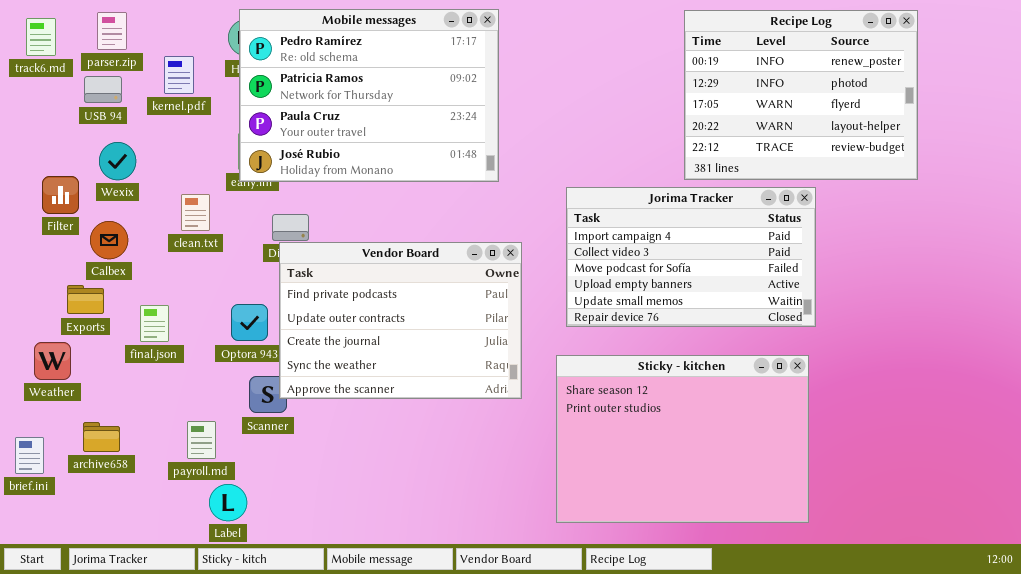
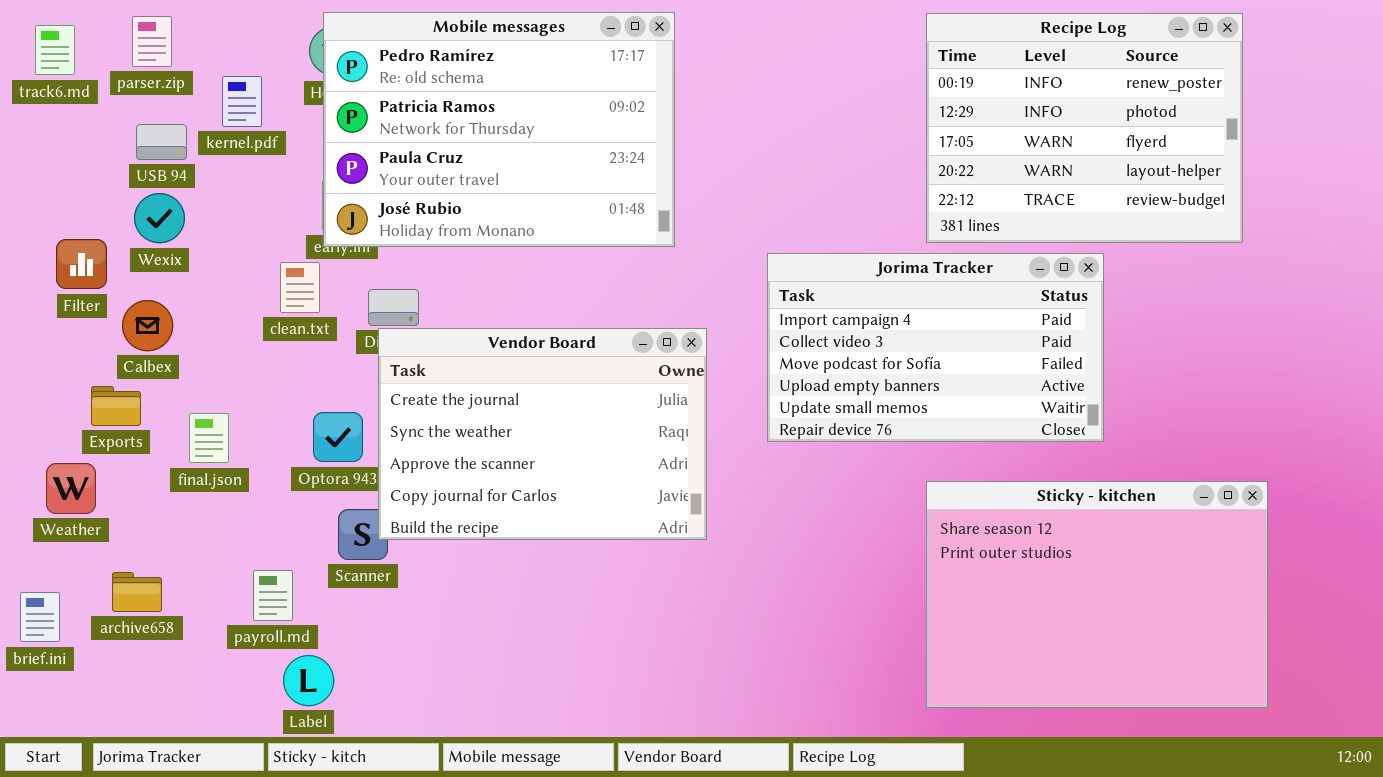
USB 94: [84,76,122,103] -> [136,124,187,160], moved
clean.txt: [181,194,210,231] -> [280,262,320,313], moved
Vendor Board: [279,242,522,399] -> [378,328,707,540], scrolled down 2 rows
Sticky - kitchen: [556,355,809,523] -> [926,481,1268,708], moved

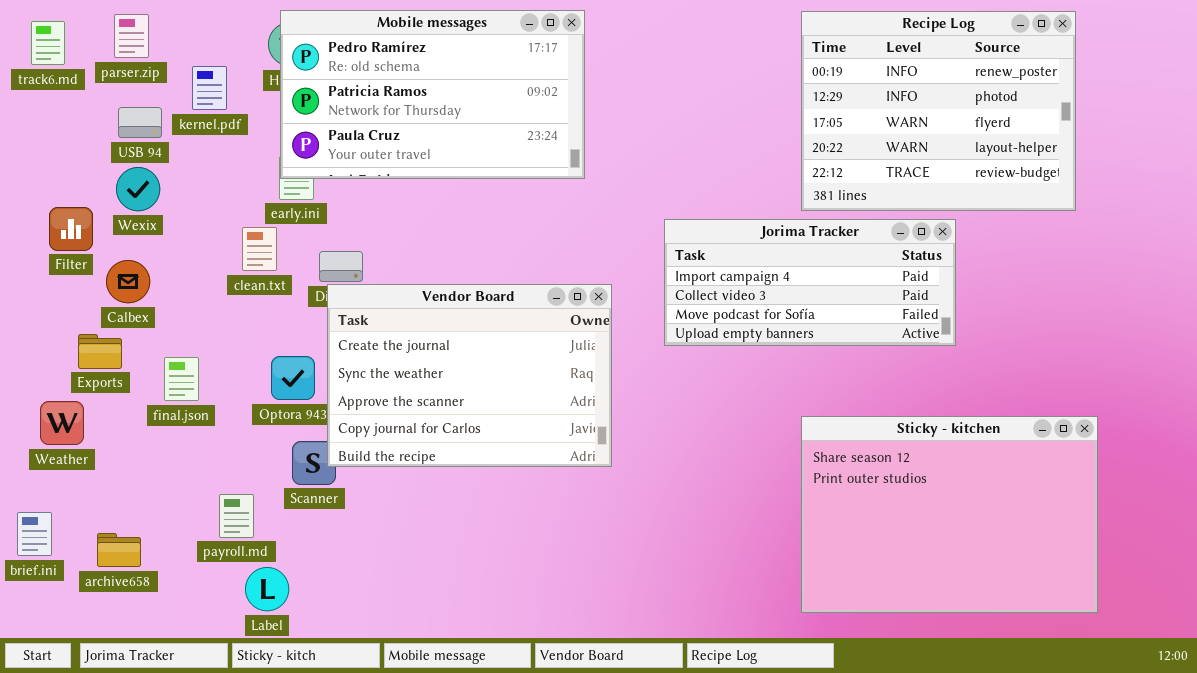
Mobile messages: [323,12,675,247] -> [280,10,585,179], resized
Jorima Tracker: [767,253,1104,442] -> [664,219,956,346], resized
archive658: [112,572,162,612] -> [97,533,141,567], moved

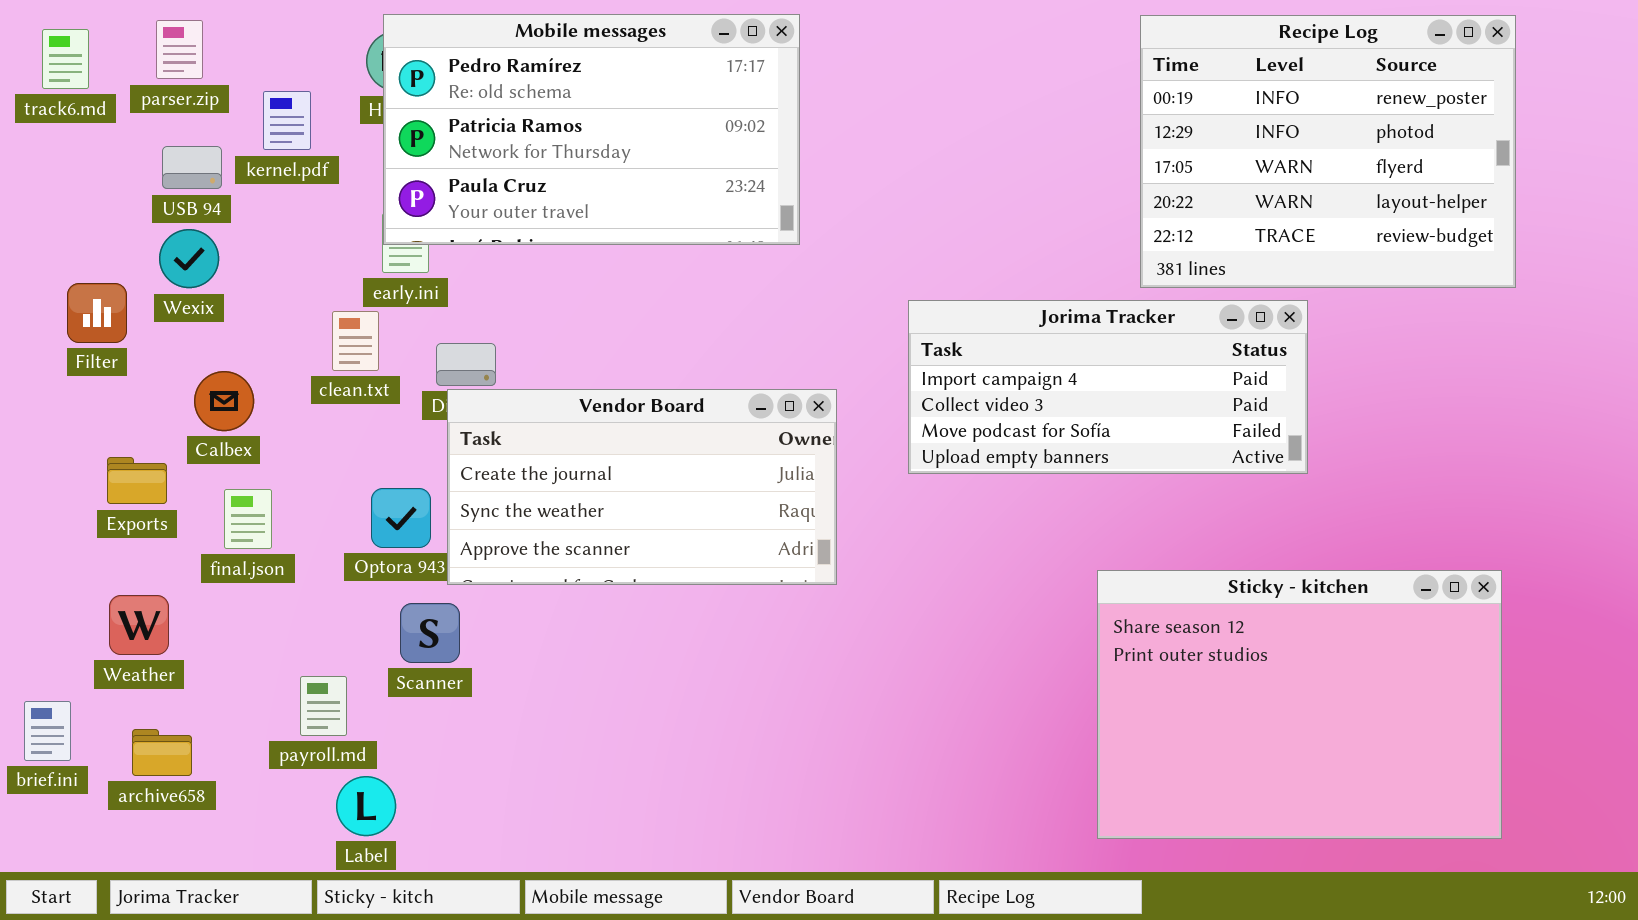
Recipe Log: [801,11,1076,211] -> [1140,15,1516,288], moved
Calbex: [106,260,150,303] -> [194,371,254,431], moved
Vendor Board: [327,284,612,467] -> [447,389,837,585], resized
Weather: [40,401,84,445] -> [109,595,169,655], moved

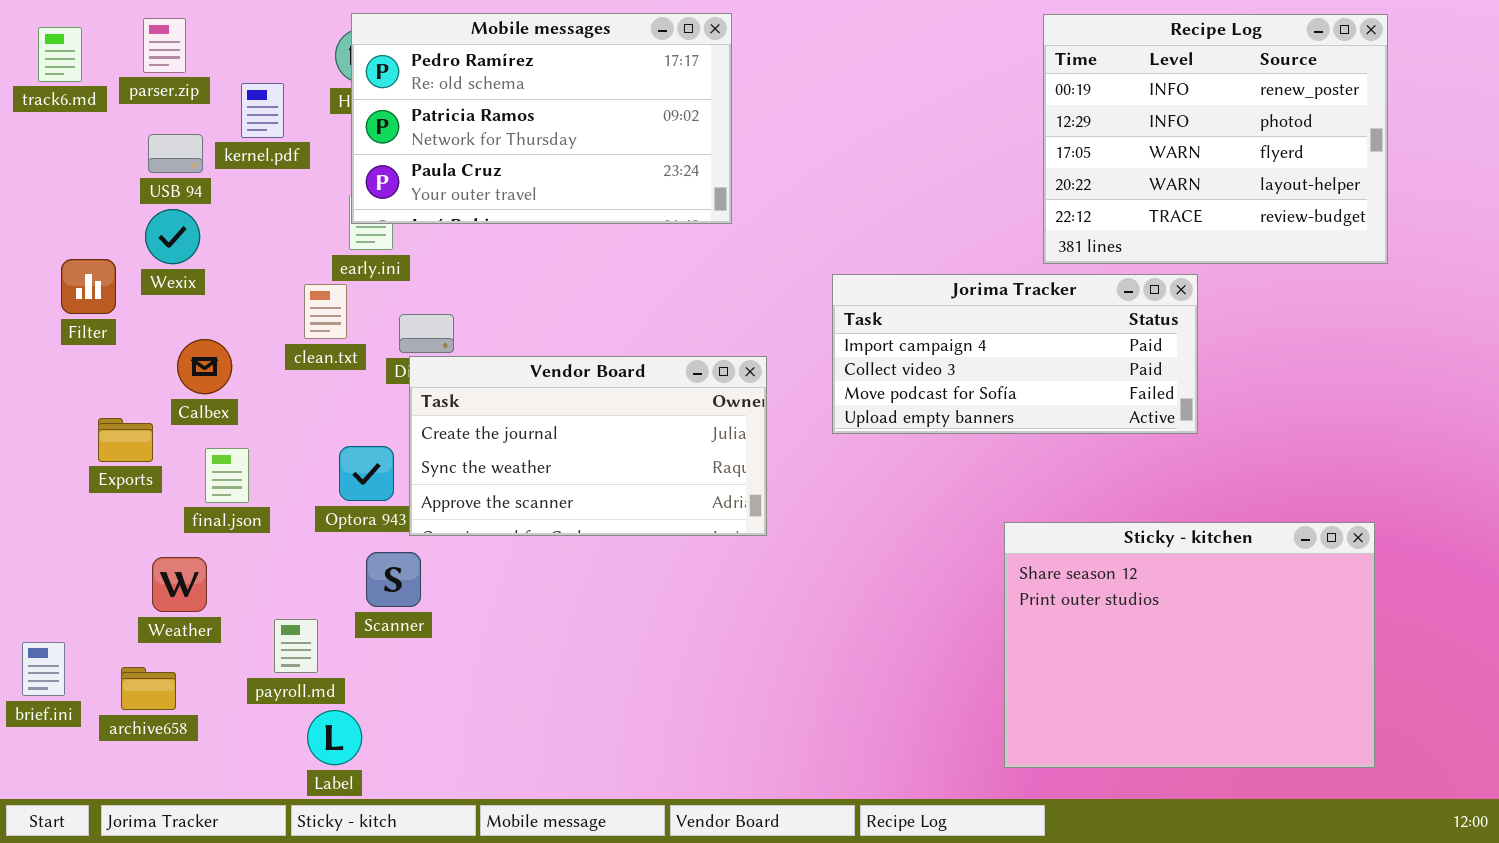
Weather: [109,595,169,655] -> [152,557,207,612], moved

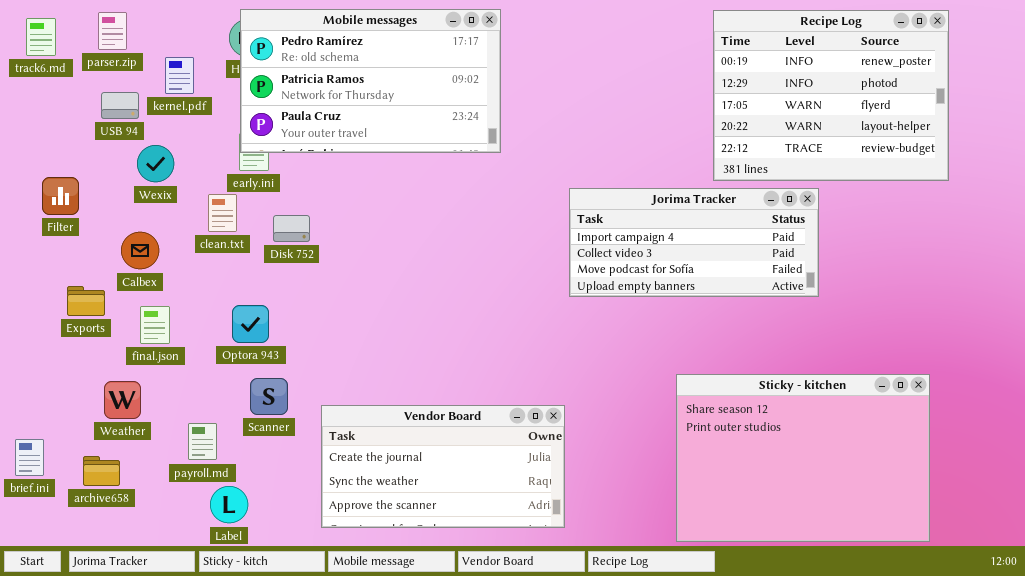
Wexix: [145,209,200,264] -> [137,145,174,182], moved
Vendor Board: [409,356,767,536] -> [321,405,565,528], moved
Sticky - kitchen: [1004,522,1375,768] -> [676,374,930,542], moved

